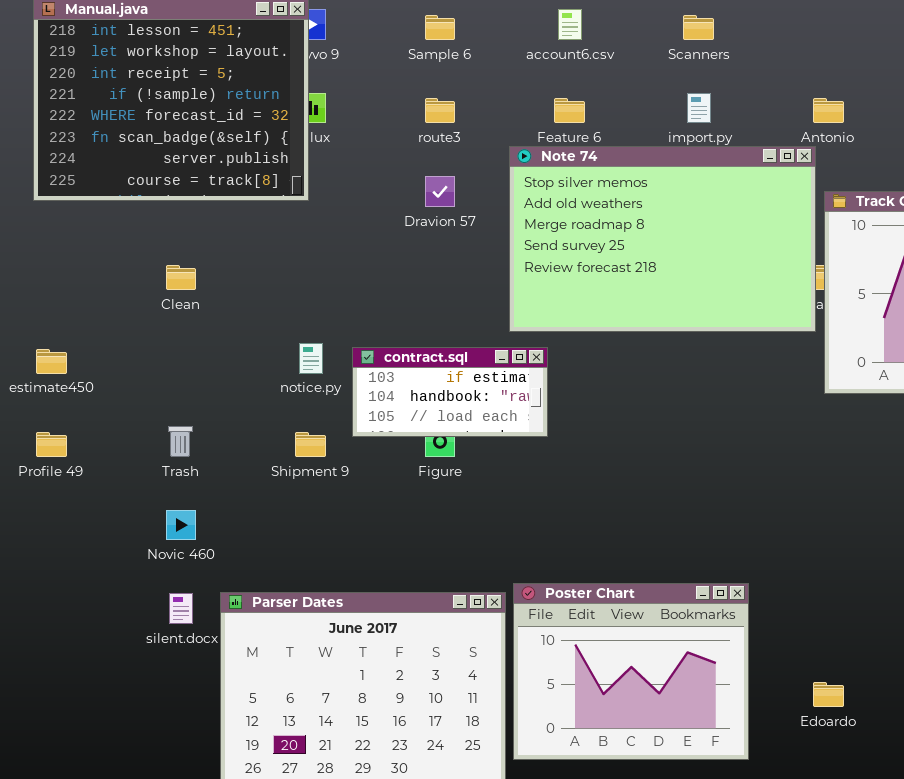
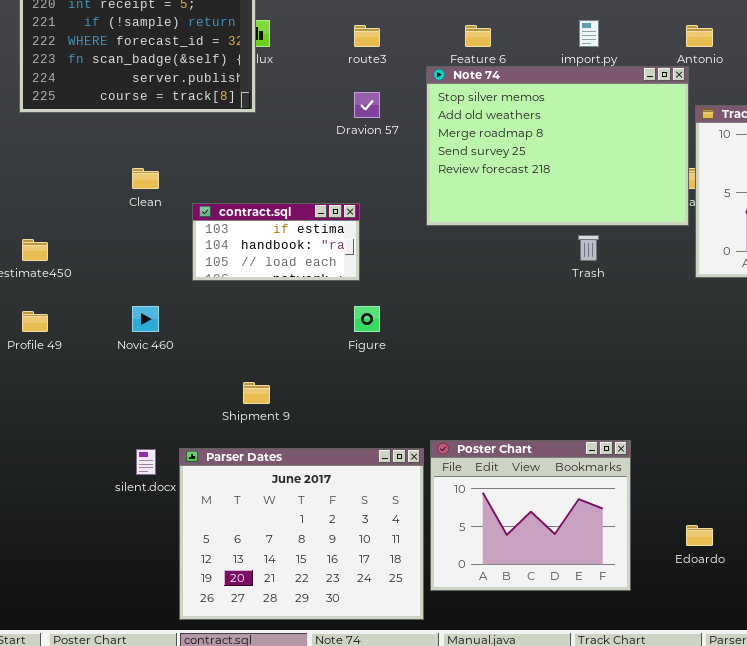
contract.sql: [352,347,548,437] -> [192,203,360,281], moved
Trash: [168,426,193,457] -> [578,235,599,261], moved
Shipment 9: [295,432,326,457] -> [243,382,270,404], moved
Novic 460: [166,510,196,540] -> [132,306,159,332], moved

